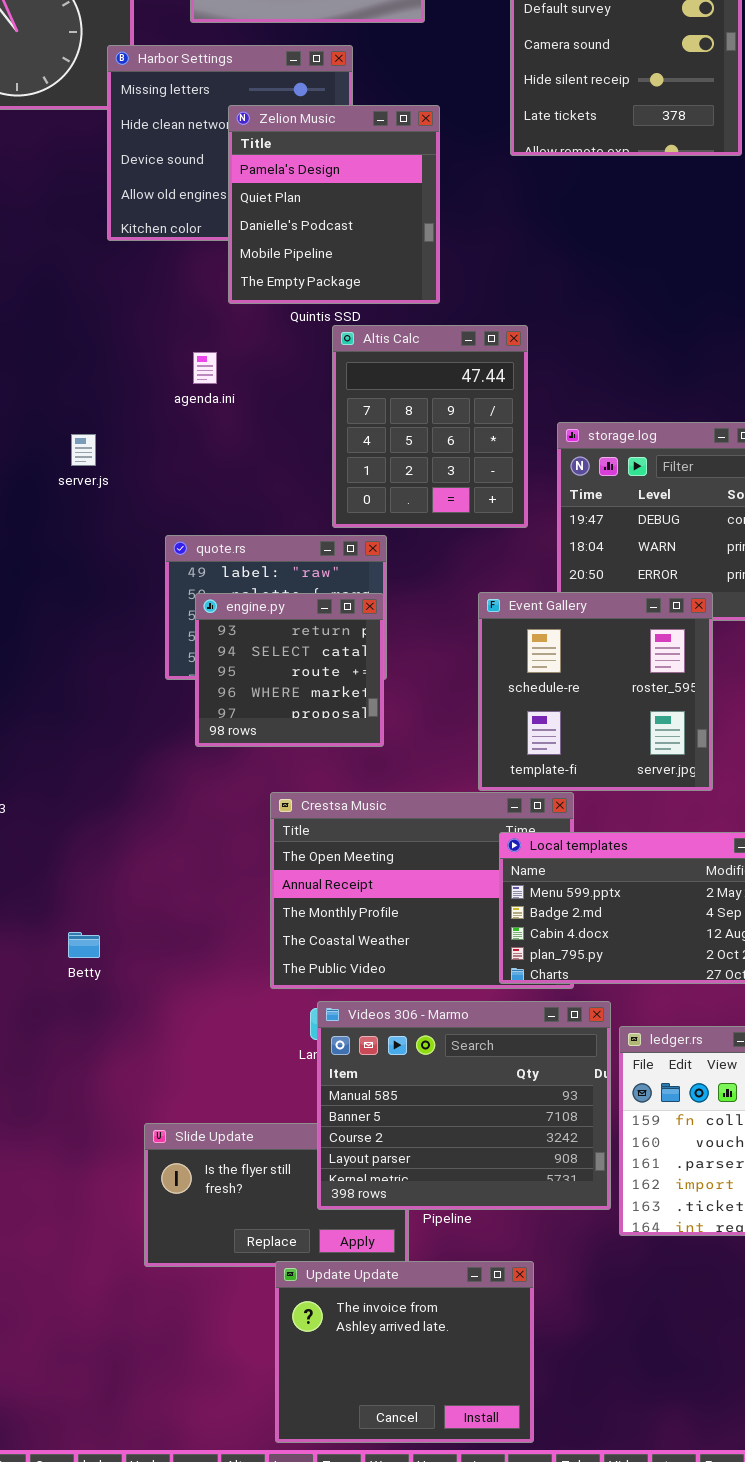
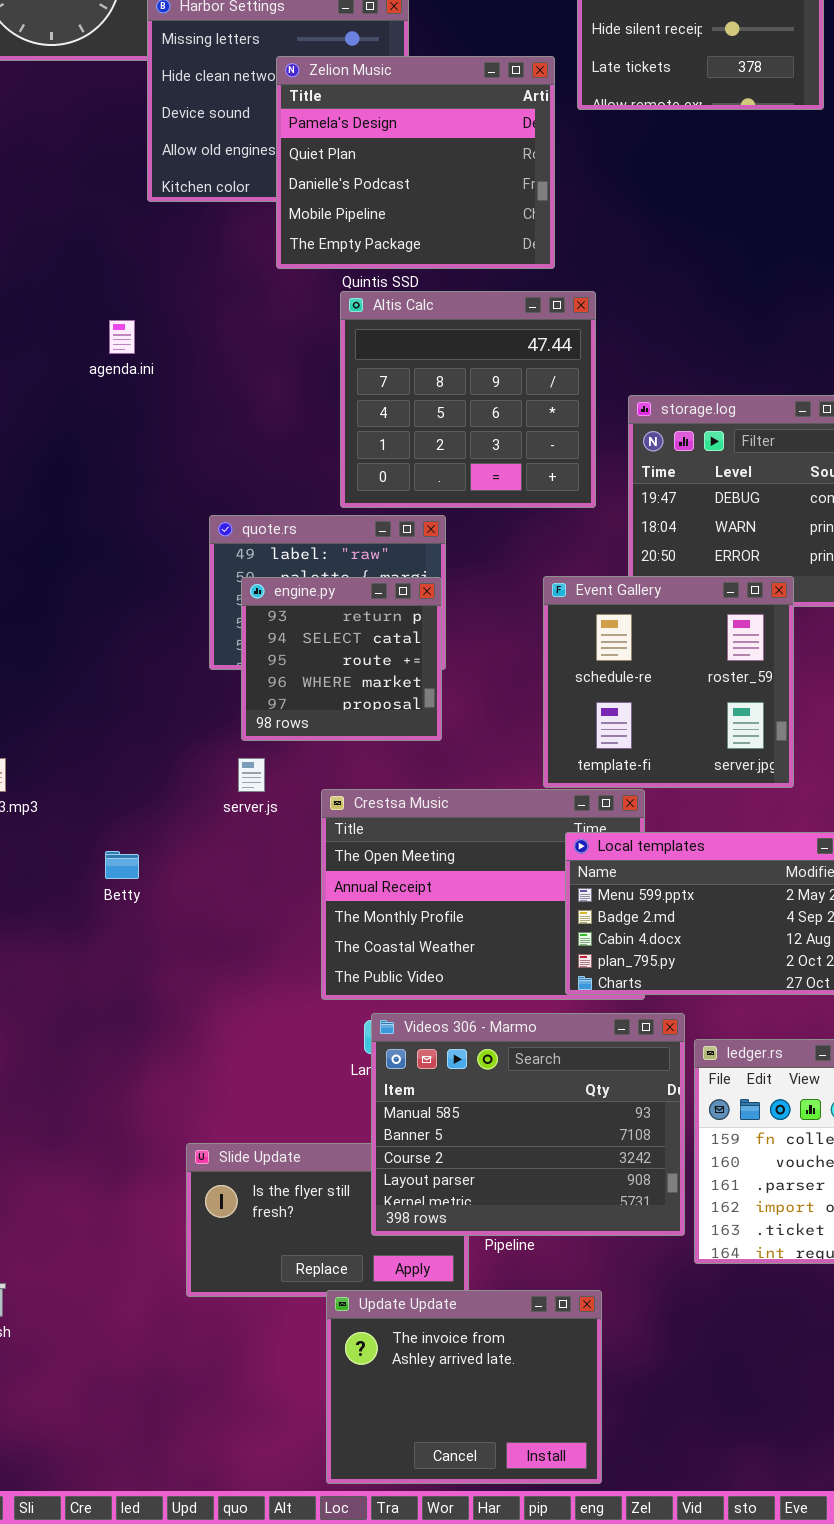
Zelion Music: [228,105,440,304] -> [276,56,555,269], resized
Altis Calc: [332,325,528,528] -> [340,291,596,508], resized
agenda.ini: [193,352,217,384] -> [109,320,135,354], moved
server.js: [71,434,96,466] -> [238,758,265,792], moved
Betty: [68,932,100,958] -> [105,851,139,879], moved

